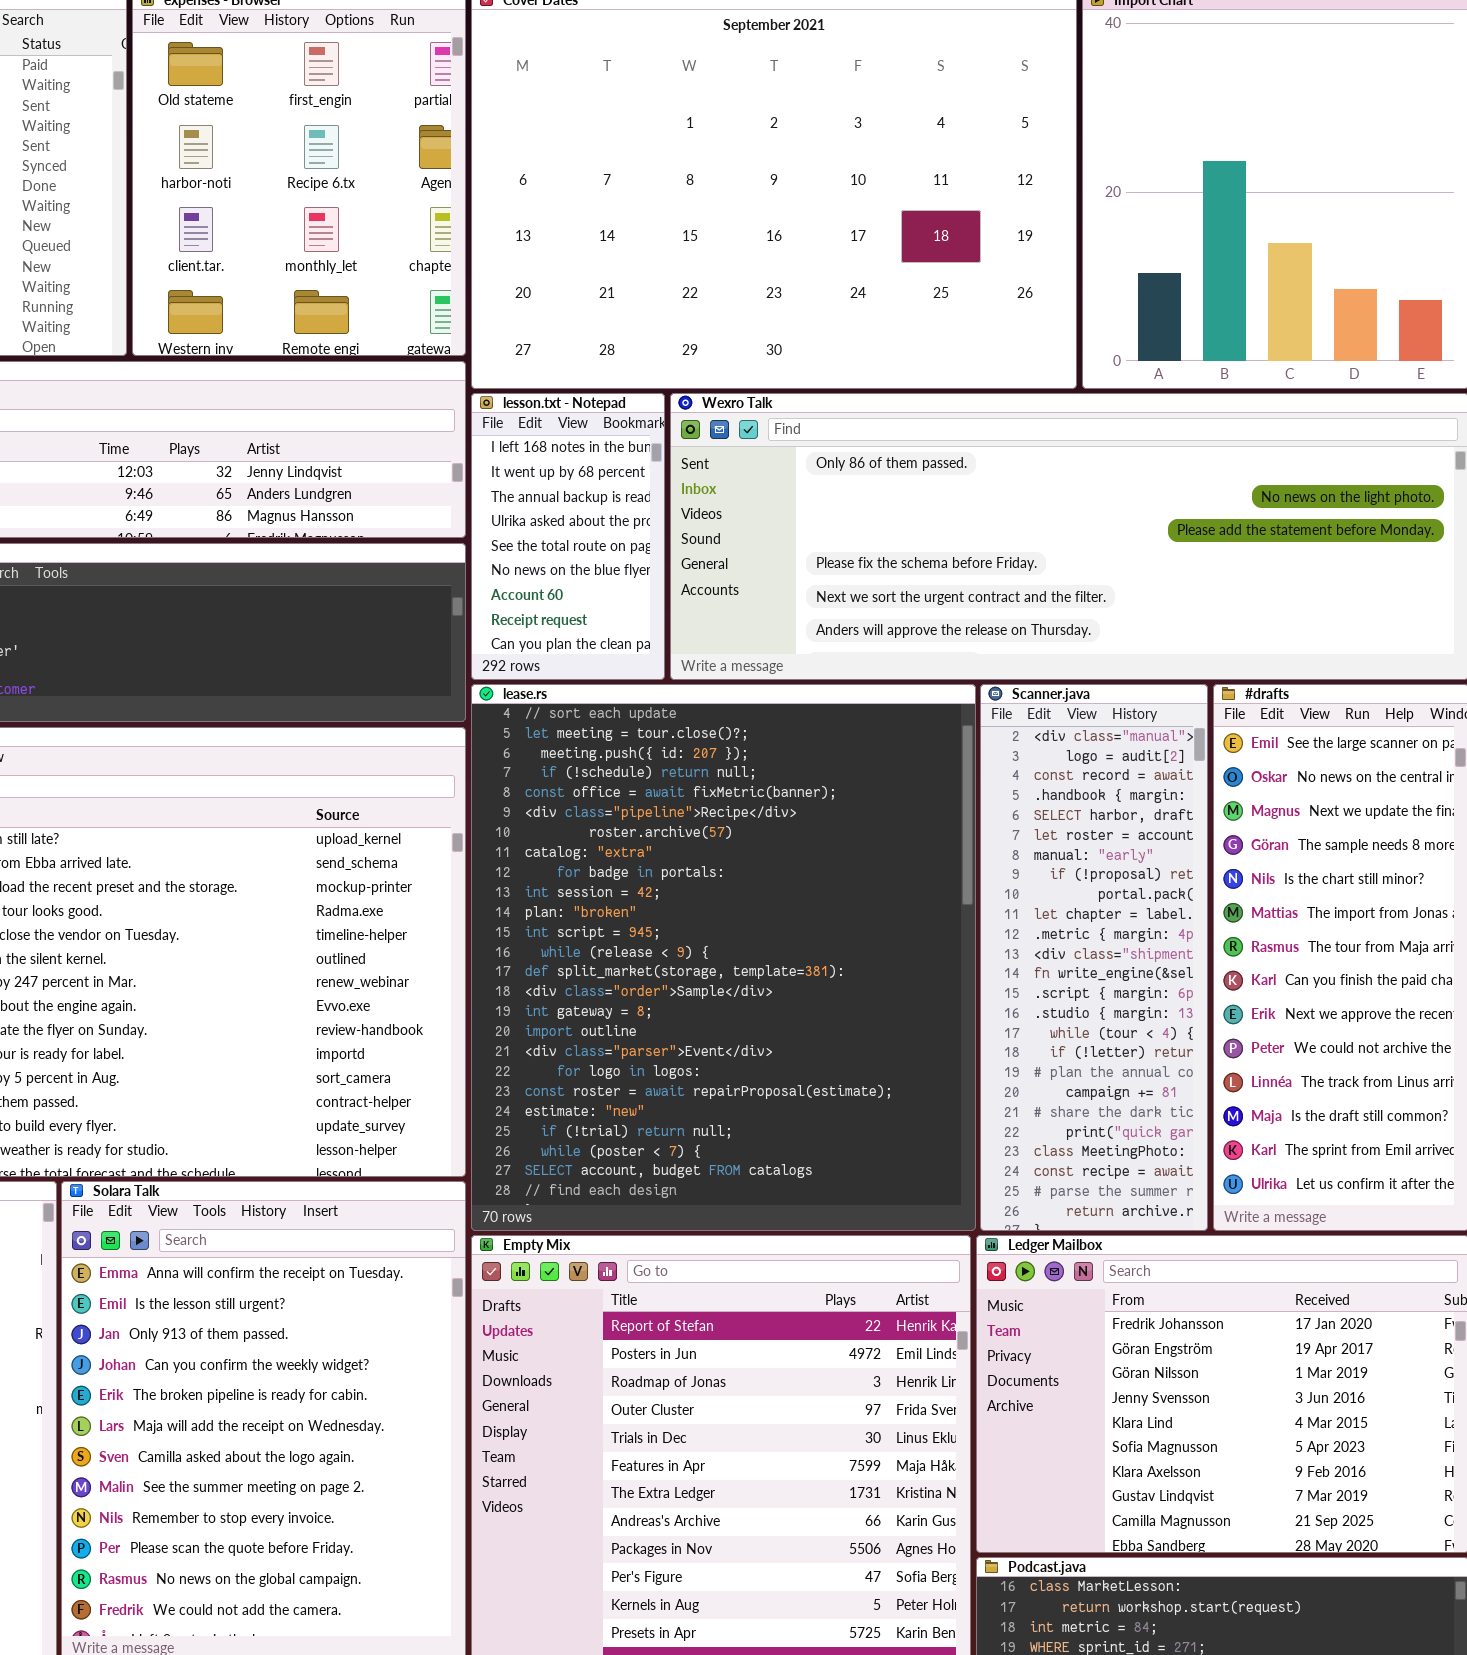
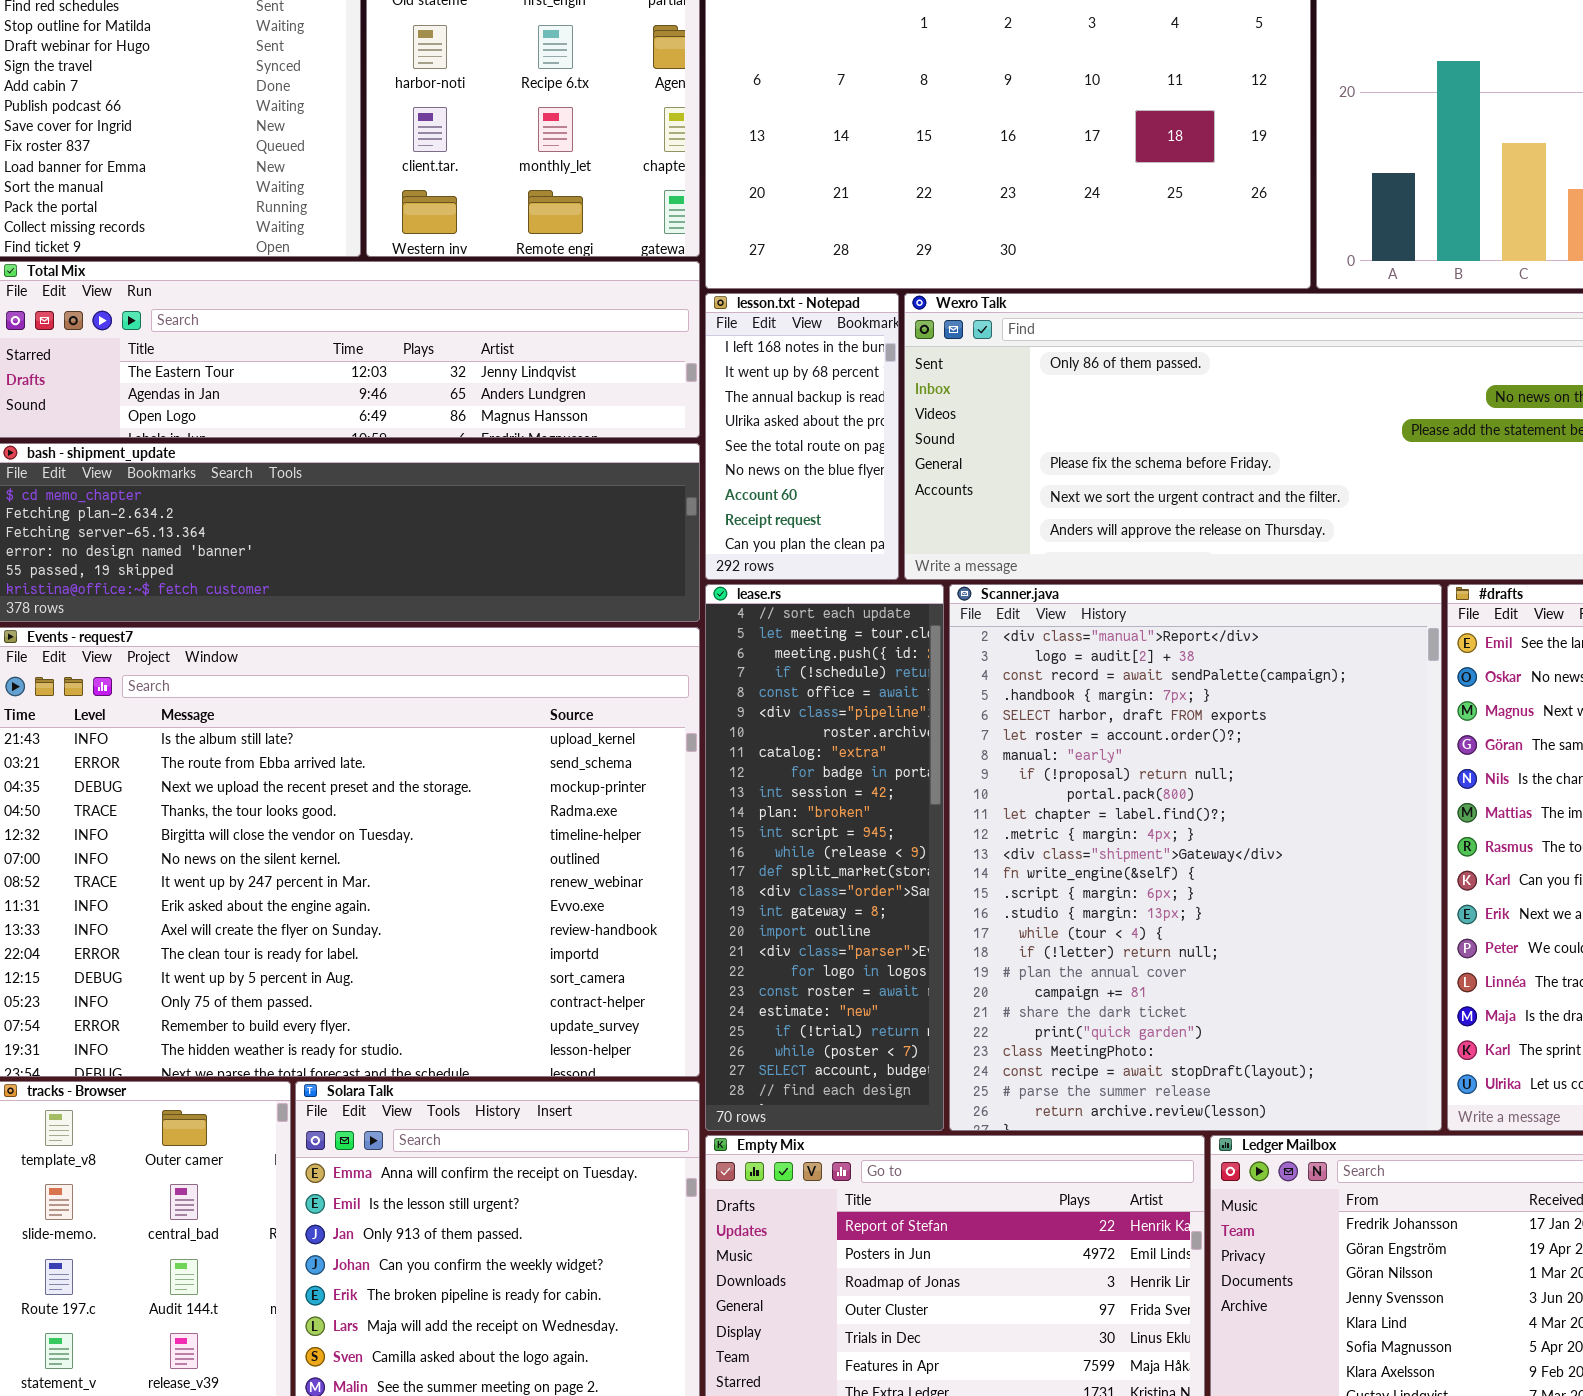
lease.rs: [471,684,976,1231] -> [705,584,944,1131], resized
Scanner.java: [980,684,1208,1231] -> [949,584,1442,1131], resized

